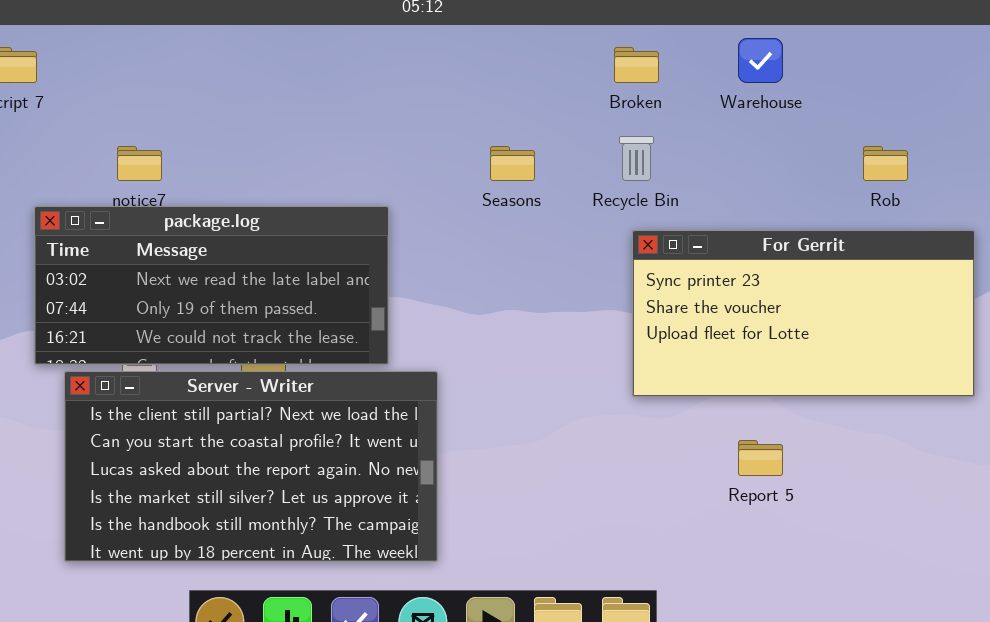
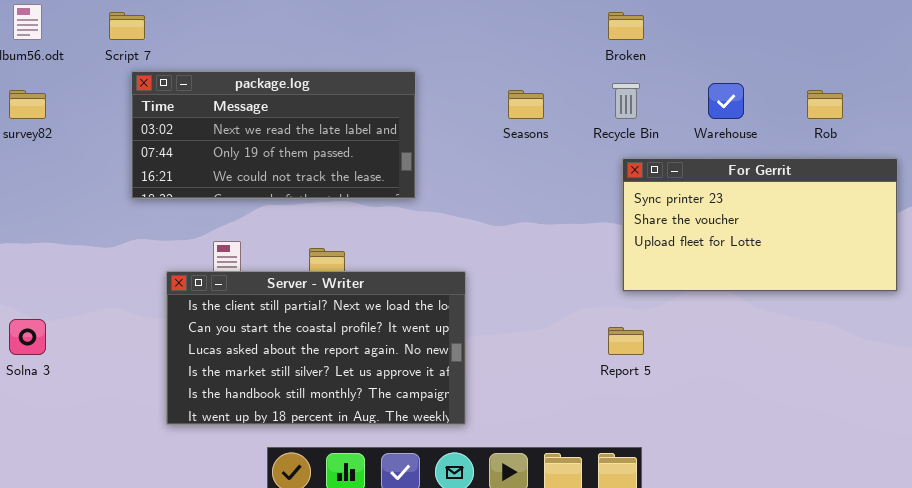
Warehouse: [738,38,783,83] -> [708,83,744,119], moved
package.log: [34,206,389,365] -> [131,71,416,199], moved
Report 5: [738,440,783,476] -> [608,327,644,355], moved

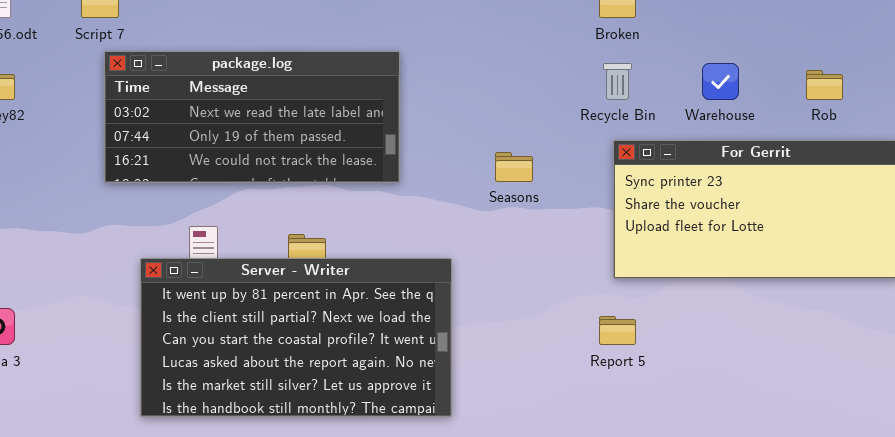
Seasons: [508,90,544,119] -> [495,152,533,182], moved
Server - Writer: [166,271,466,425] -> [140,258,452,417], scrolled up 1 row

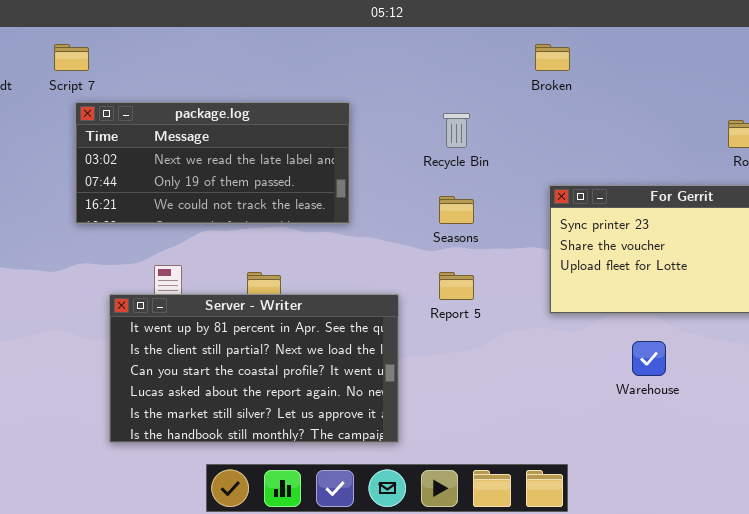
Recycle Bin: [603,63,632,100] -> [443,113,470,148], moved
Warehouse: [702,63,739,100] -> [632,341,666,376], moved
Report 5: [599,316,636,345] -> [439,272,474,300], moved

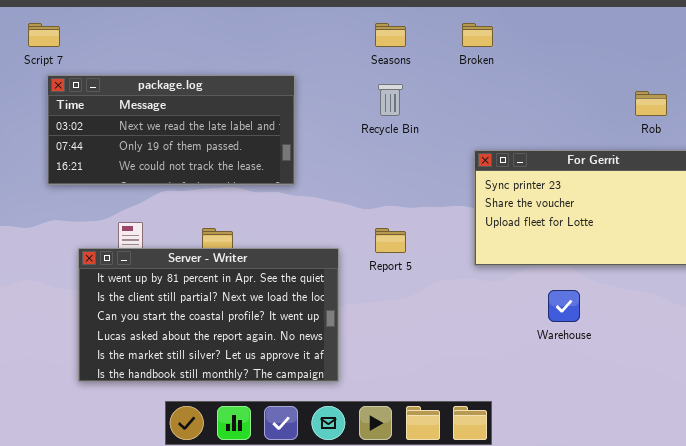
Seasons: [439,196,474,224] -> [375,23,406,47], moved

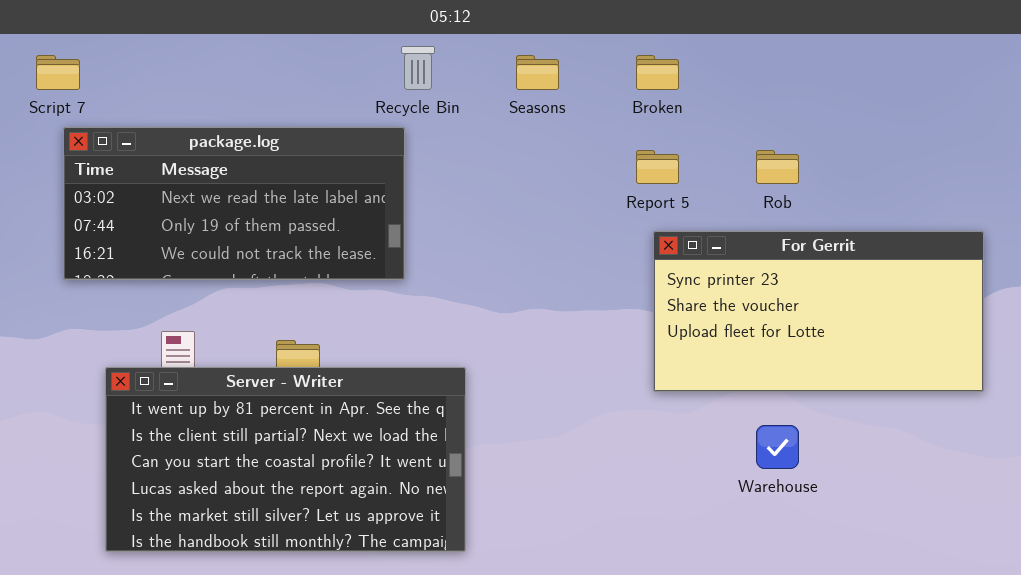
Recycle Bin: [378,84,403,116] -> [401,46,435,90], moved
Rob: [635,91,667,116] -> [756,150,799,184], moved
Report 5: [375,228,406,253] -> [636,150,679,184], moved

